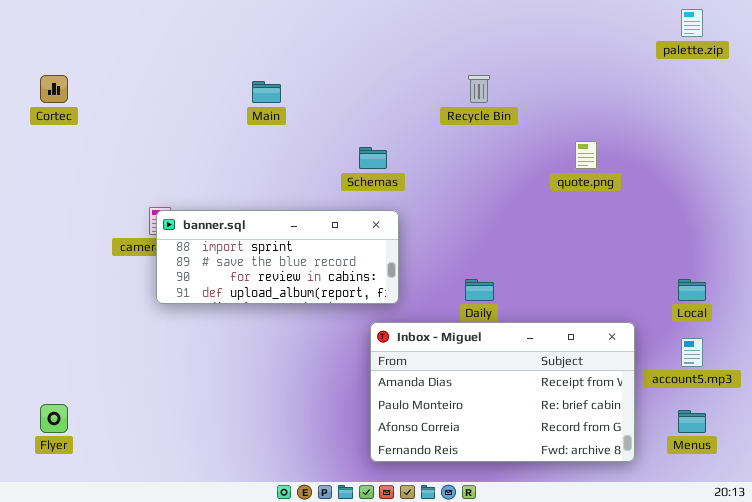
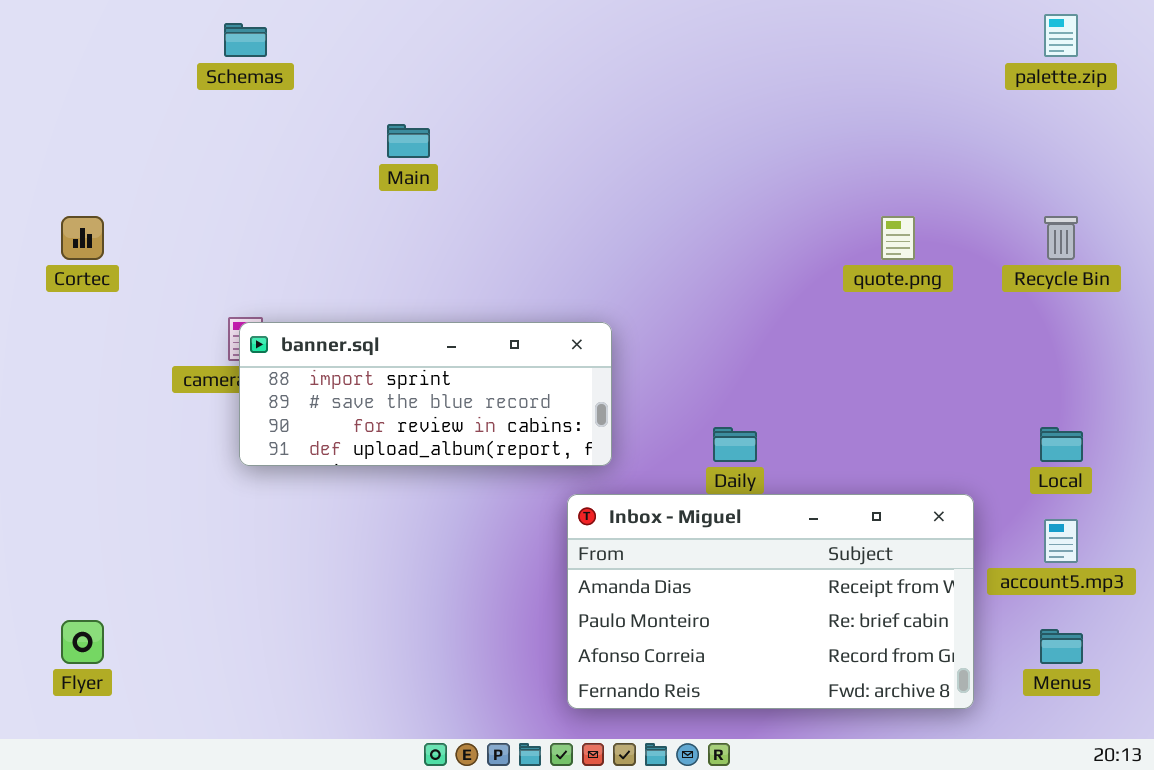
Cortec: [40,75,68,103] -> [61,216,104,260], moved
Recycle Bin: [468,75,490,103] -> [1044,216,1078,260], moved
Schemas: [359,147,387,169] -> [224,23,267,57], moved

